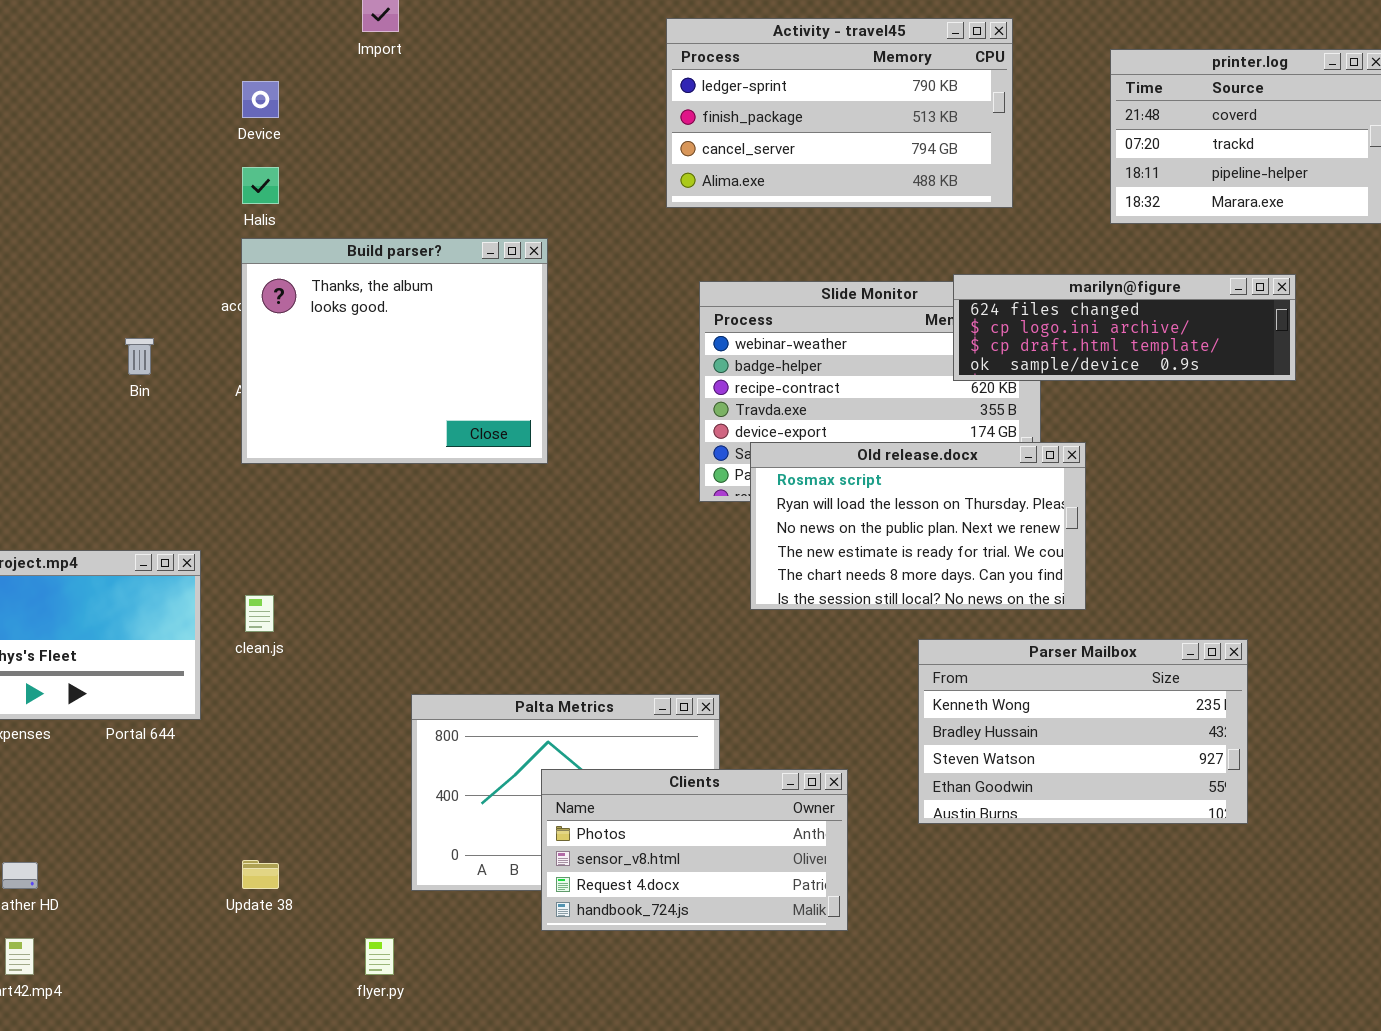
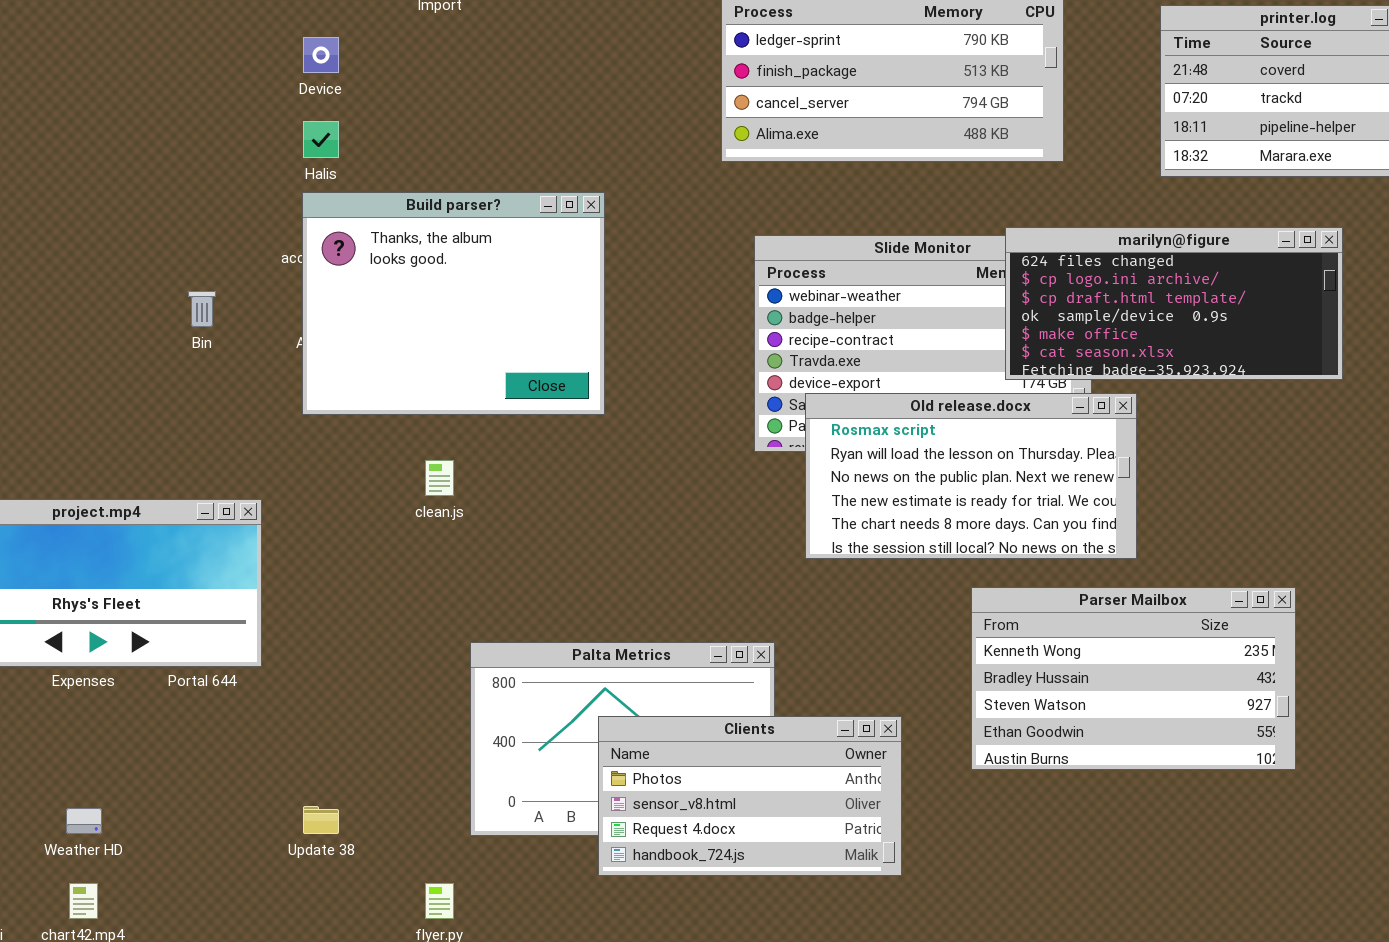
marilyn@figure: [953,274,1296,381] -> [1005,227,1343,380], resized
clean.js: [245,595,274,632] -> [425,460,454,496], moved

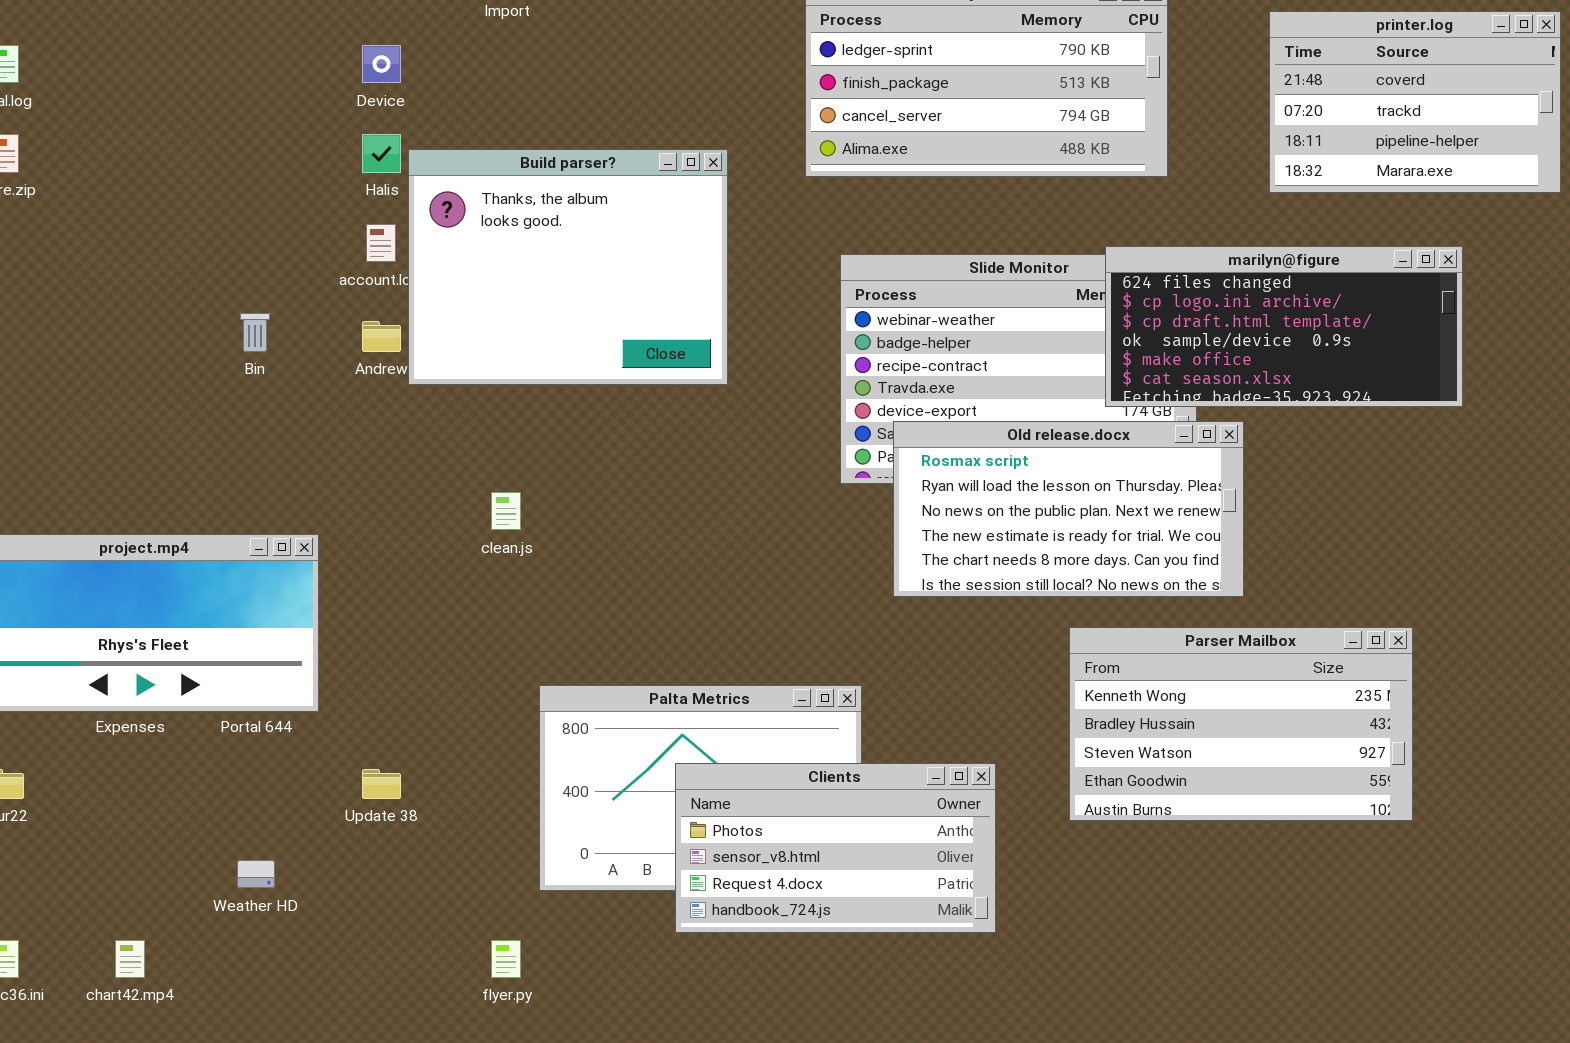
Build parser?: [302,192,605,415] -> [408,149,728,385], moved
Update 38: [303,806,339,834] -> [362,769,401,799], moved
Weather HD: [66,808,102,834] -> [237,860,275,888], moved

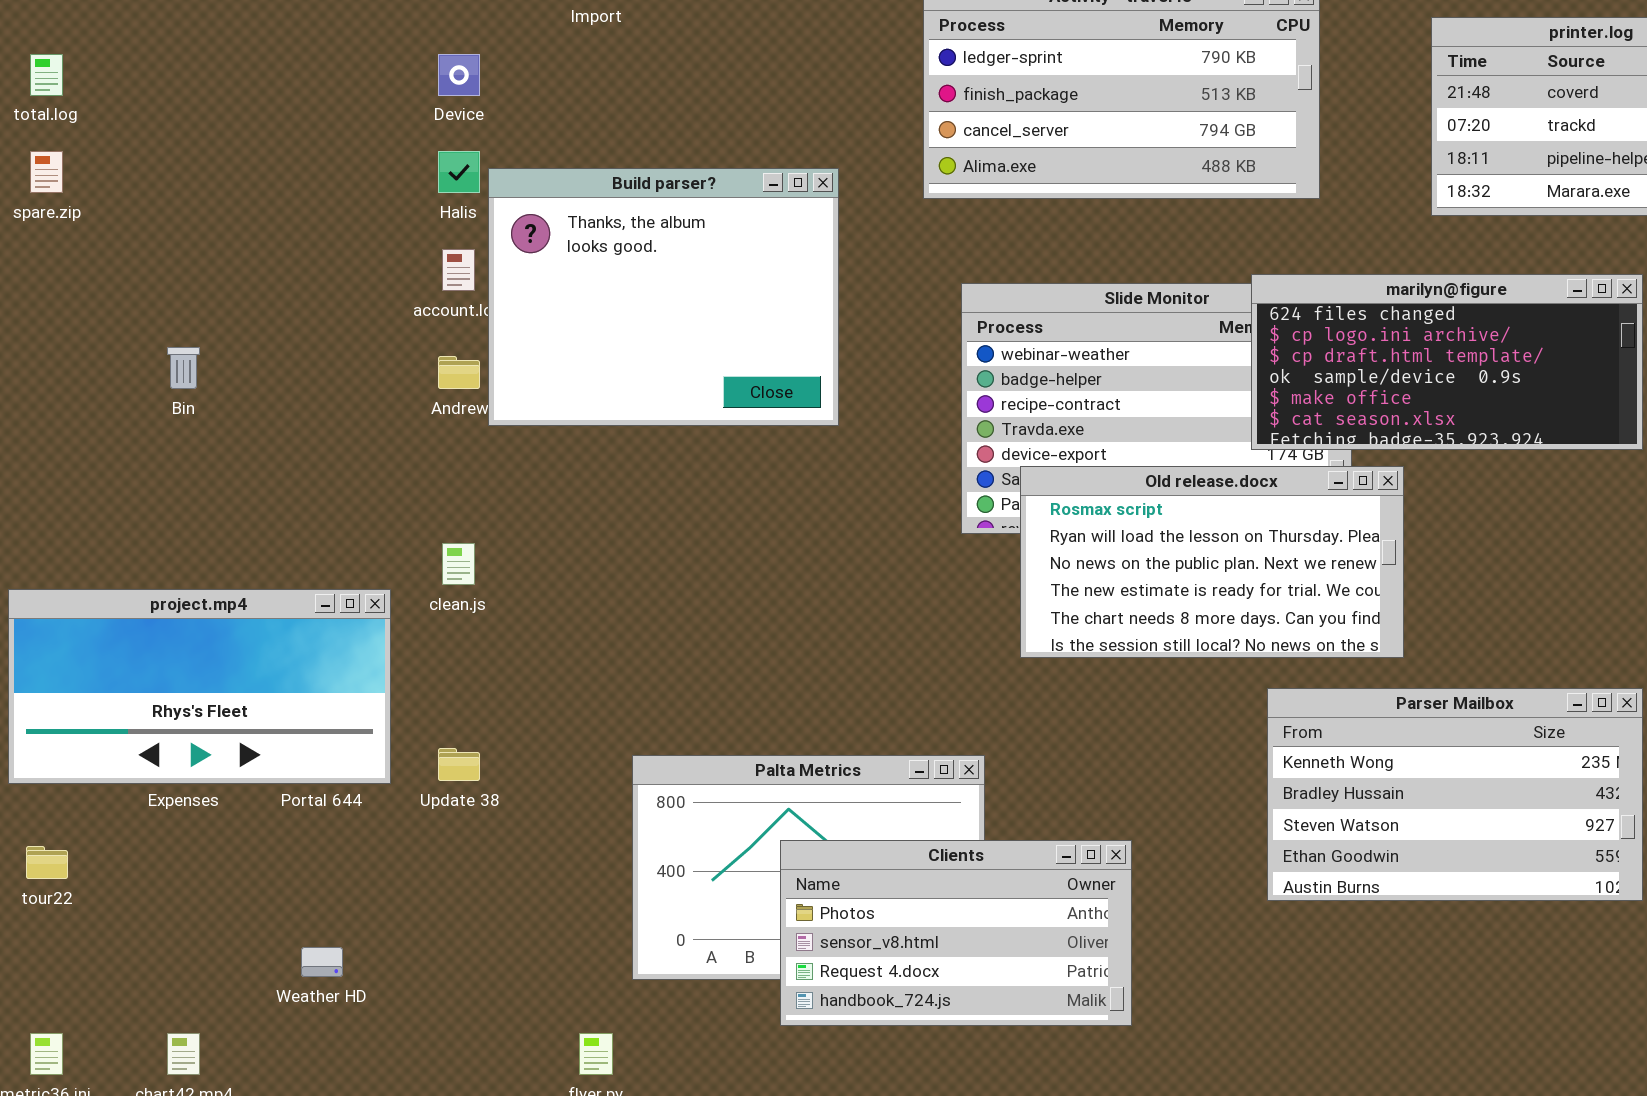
Bin: [240,313,270,352] -> [167,347,200,389], moved
clean.js: [491,492,521,530] -> [442,543,475,585], moved
Parser Mailbox: [1069,627,1413,821] -> [1267,688,1643,901], moved
Update 38: [362,769,401,799] -> [438,748,480,781], moved

